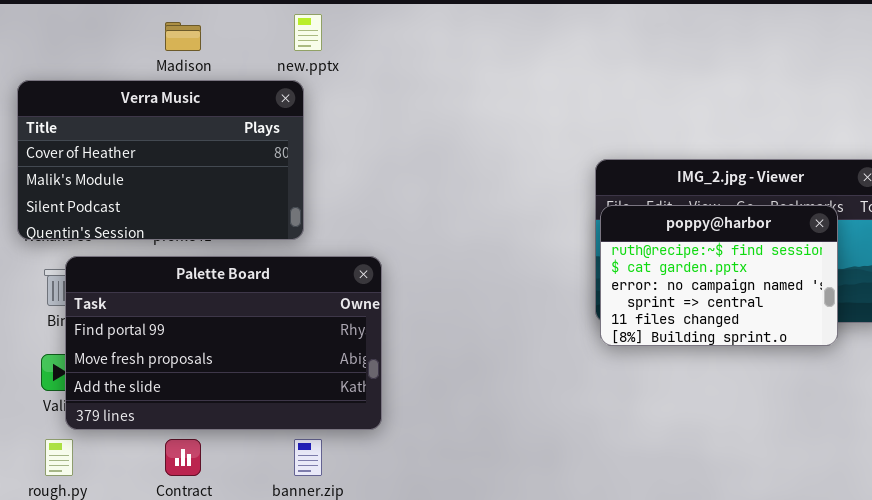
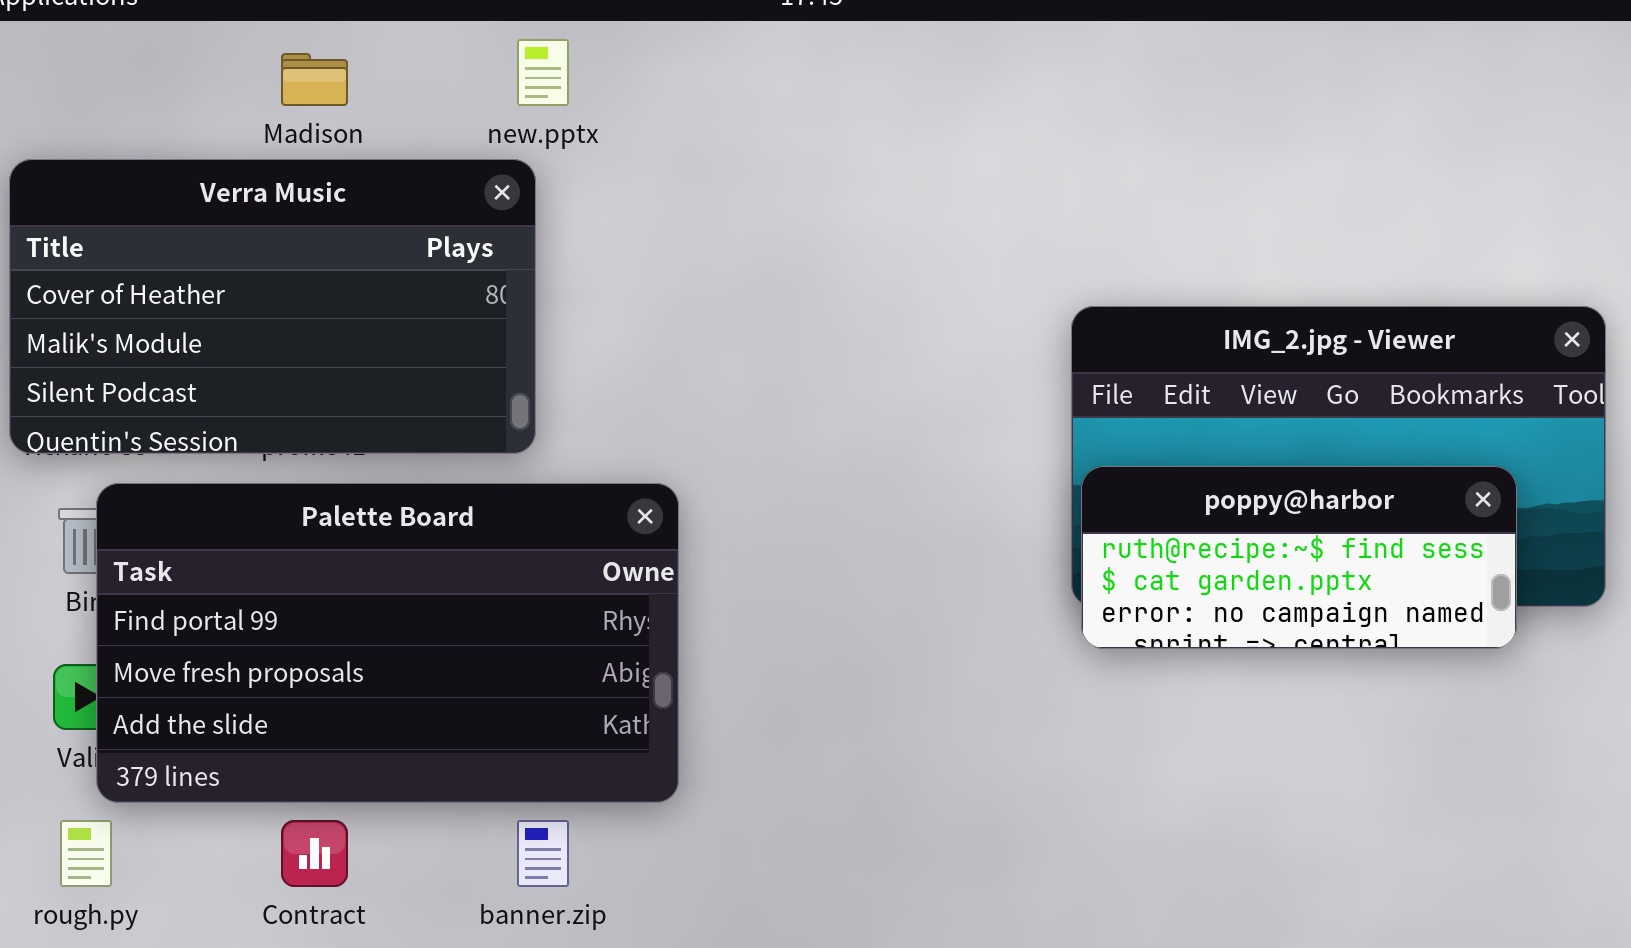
poppy@harbor: [600,205,838,346] -> [1081,466,1517,649], resized

